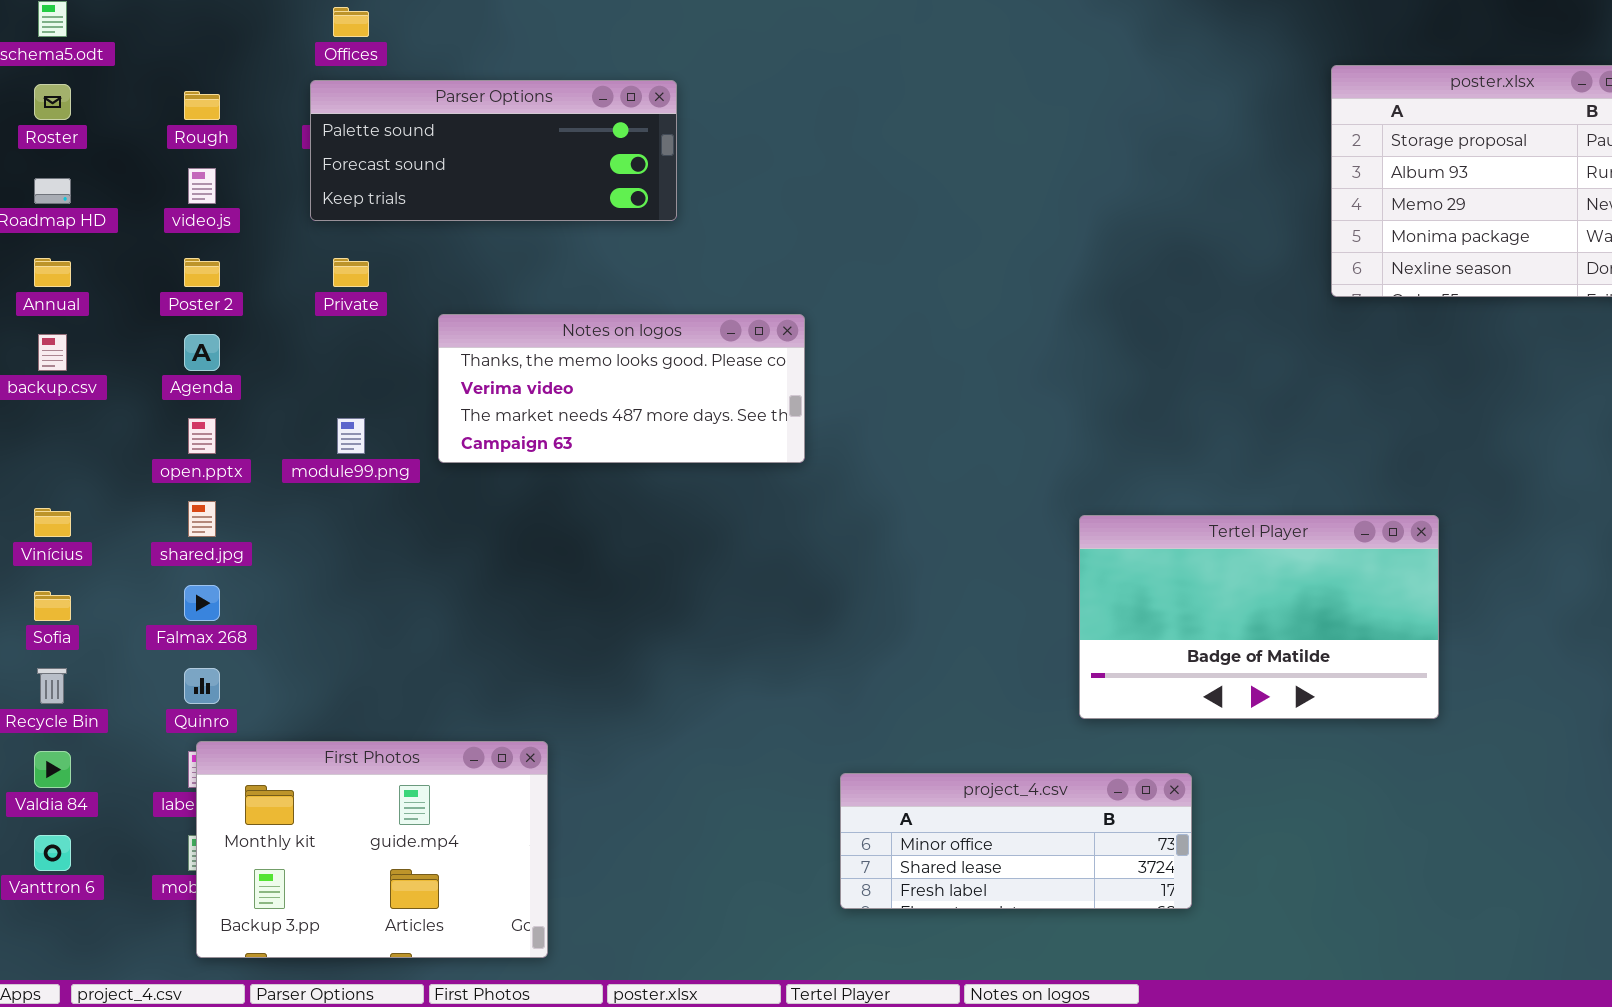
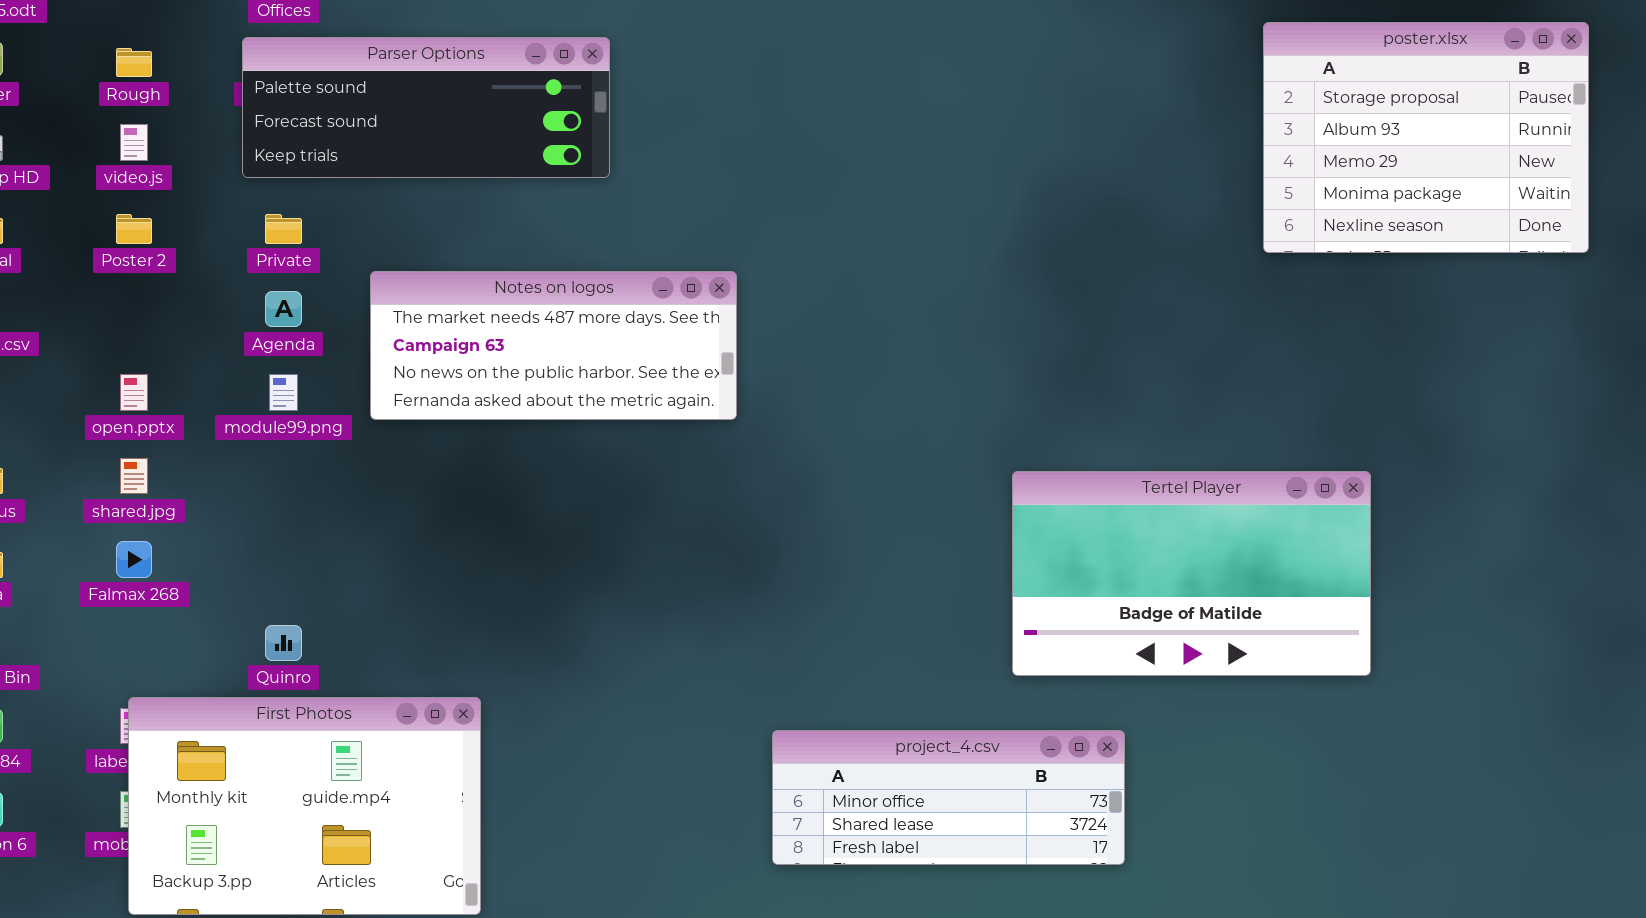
Notes on logos: [438,314,805,463] -> [370,271,737,420], scrolled down 2 rows
Agenda: [184,334,220,371] -> [265,291,302,327], moved
Quinro: [184,668,220,704] -> [265,625,302,661], moved

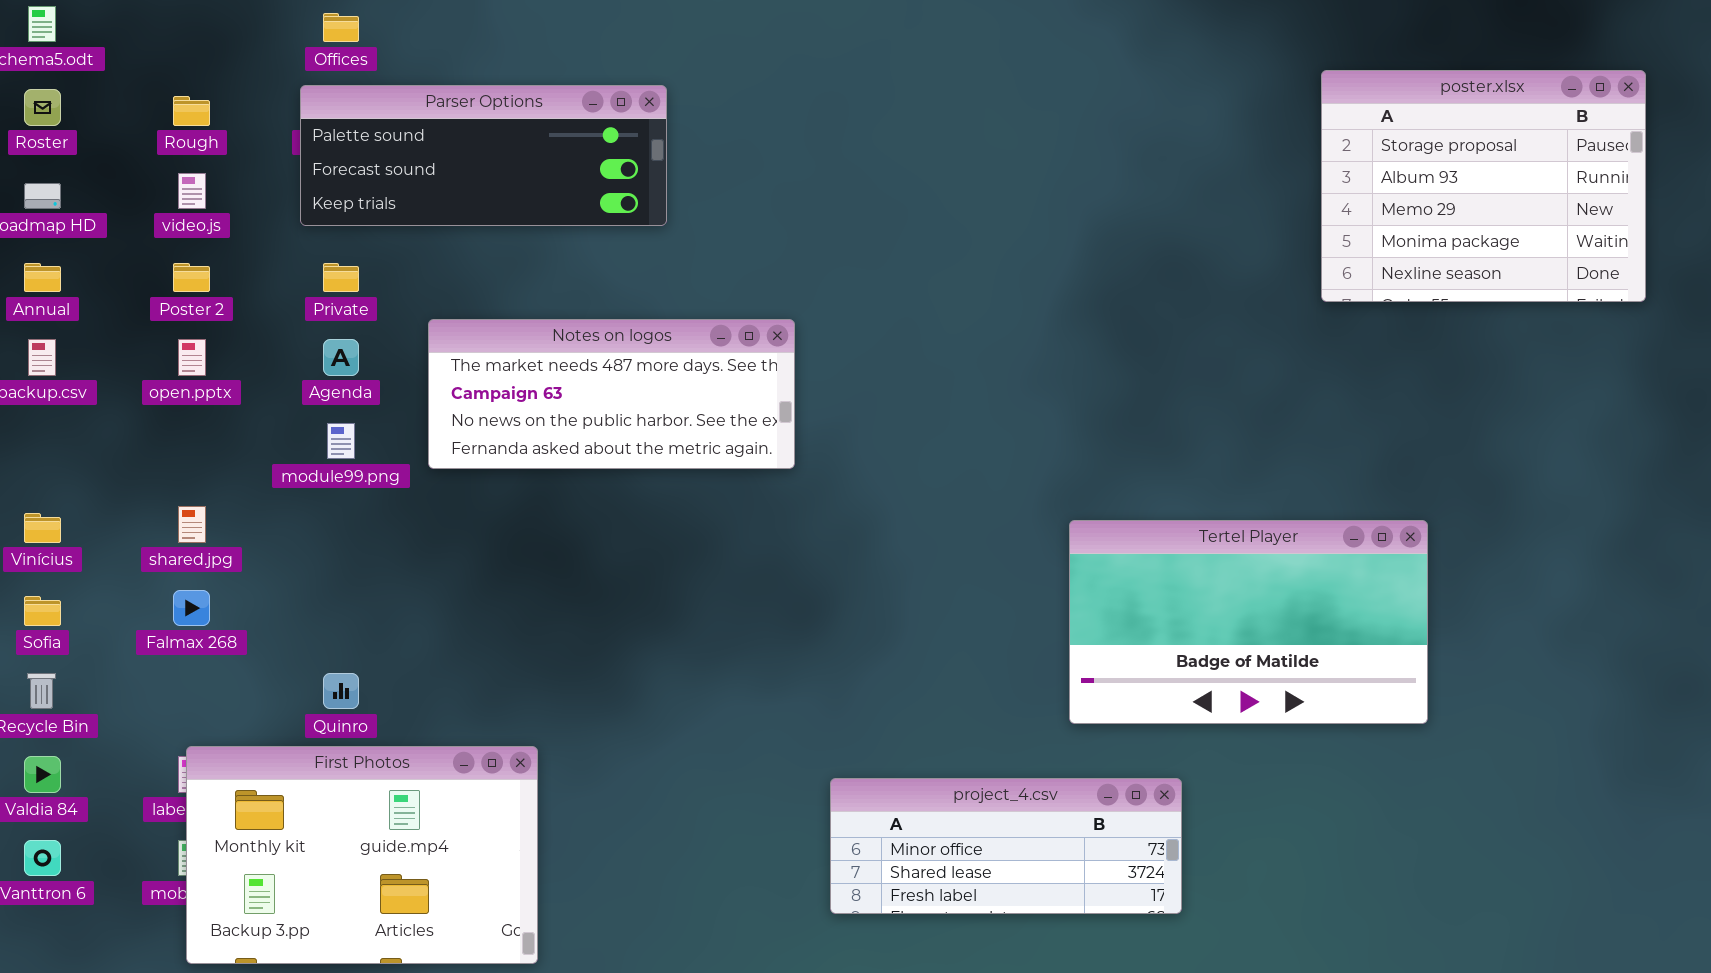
open.pptx: [120,374,148,411] -> [178,339,206,376], moved

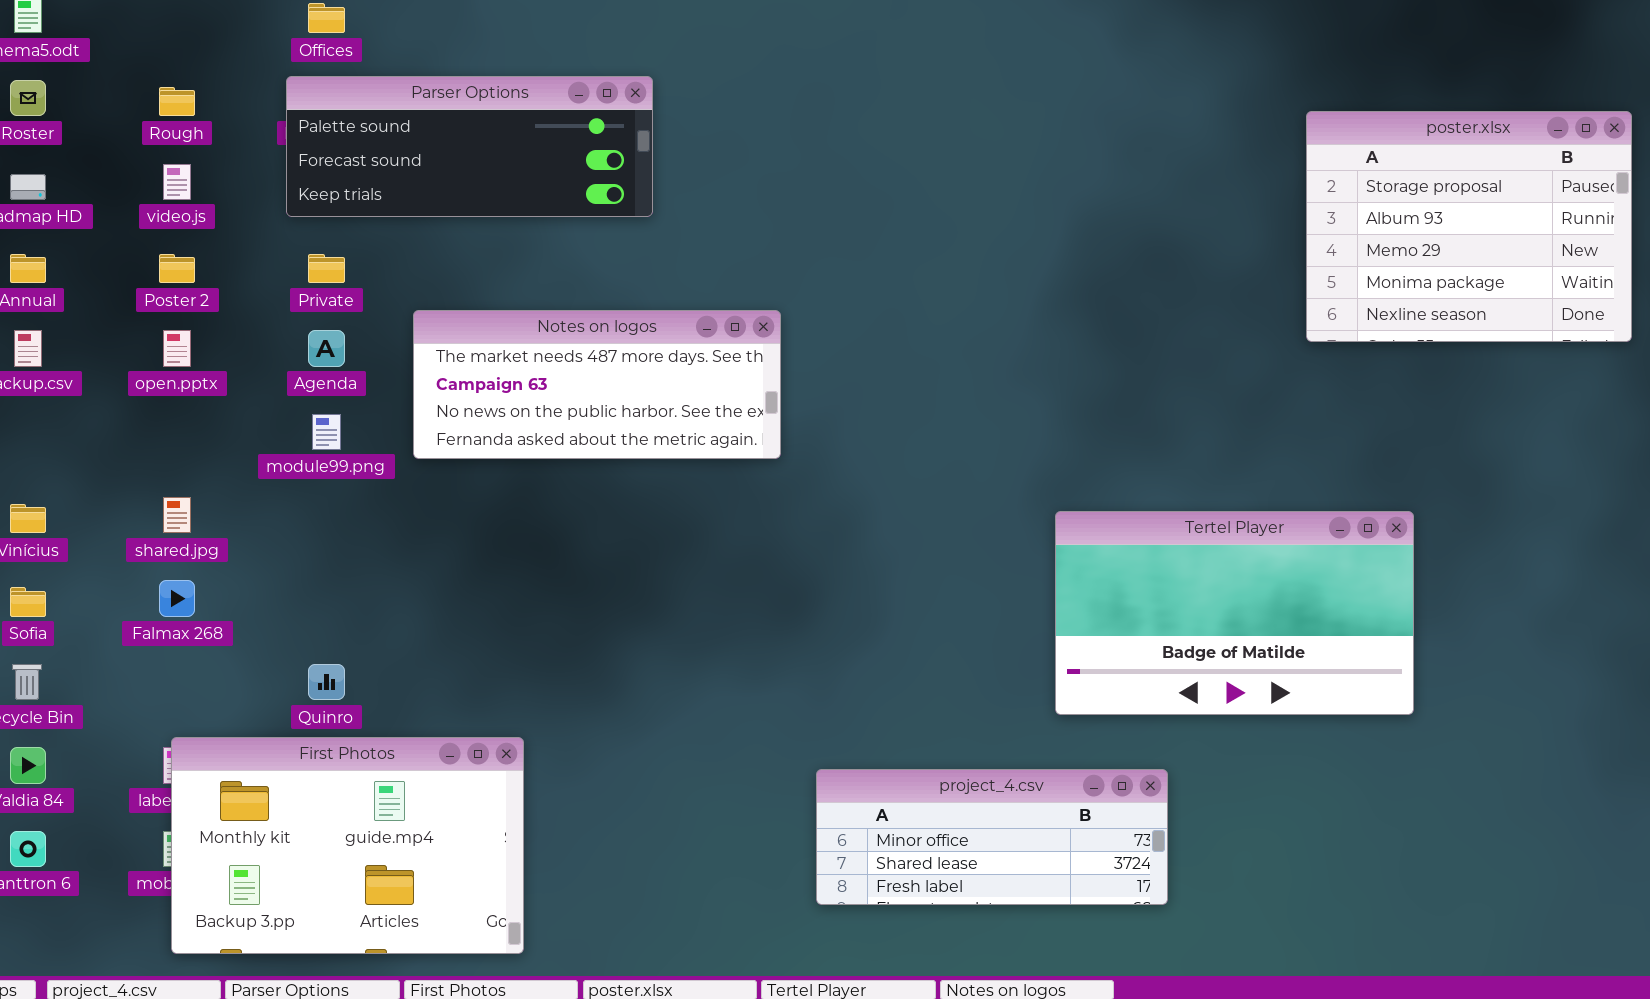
poster.xlsx: [1321,70,1646,302] -> [1306,111,1632,342], moved

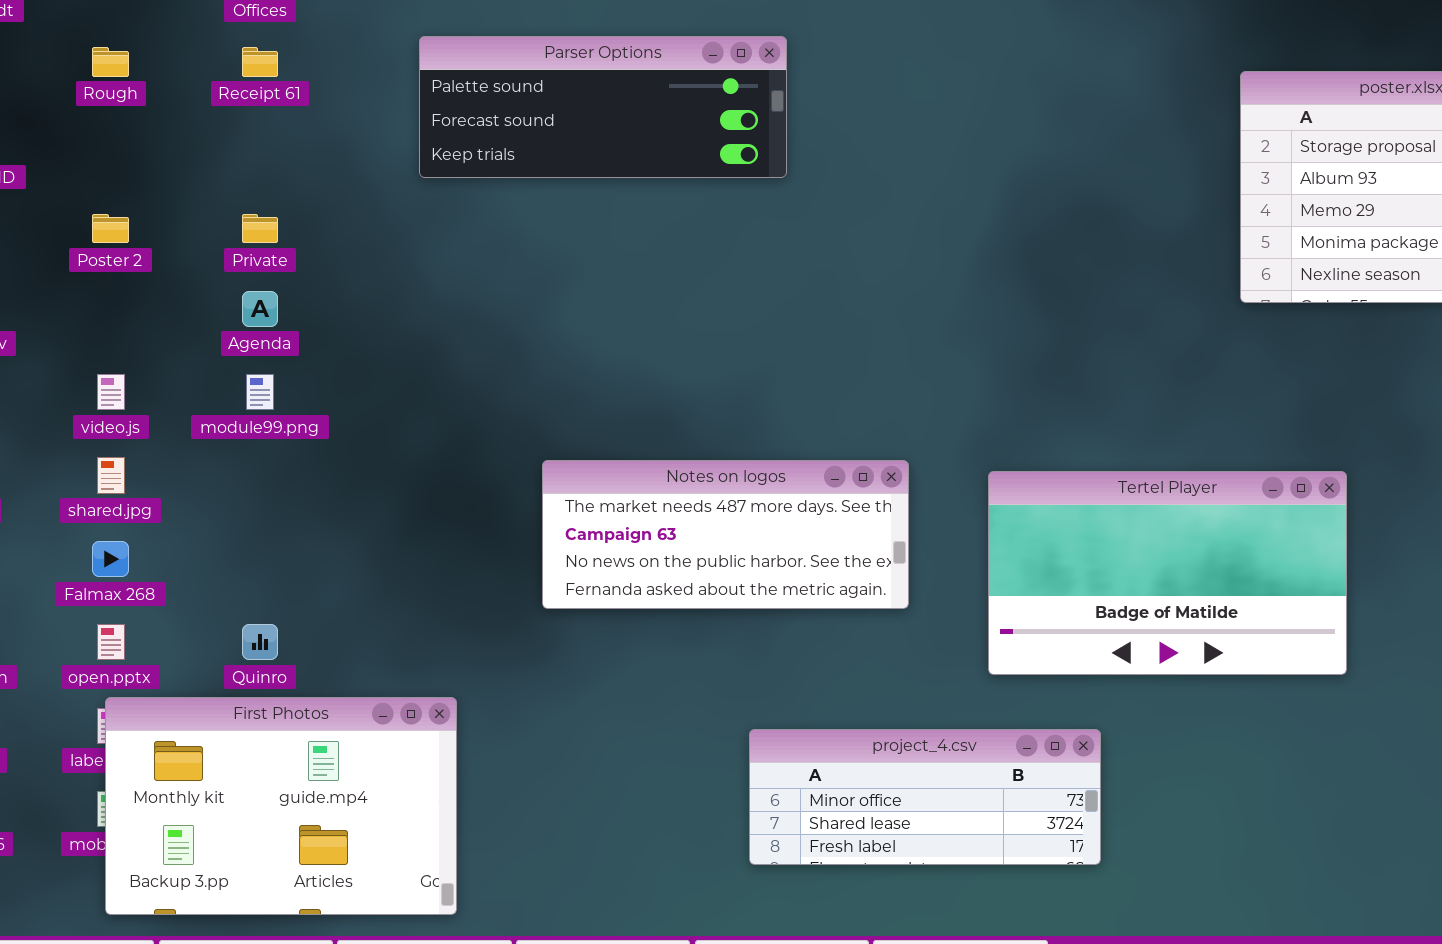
Parser Options: [286,76,653,217] -> [419,36,787,178], moved
video.js: [163,164,191,200] -> [97,374,125,410], moved
Notes on logos: [413,310,781,459] -> [542,460,909,609], moved
open.pptx: [163,330,191,367] -> [97,624,125,660], moved

